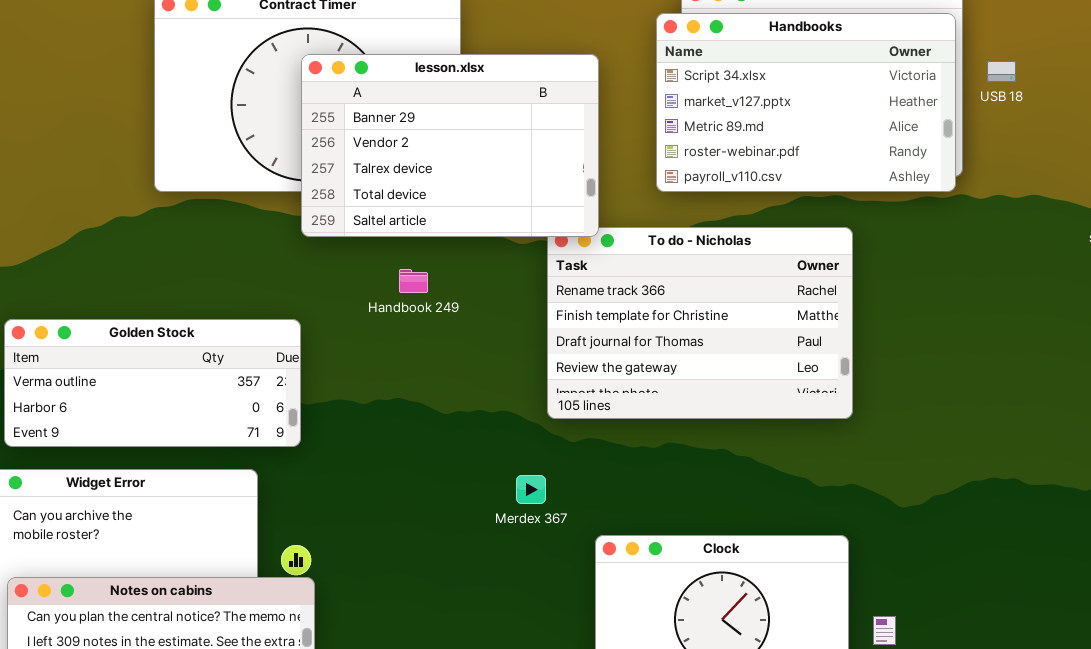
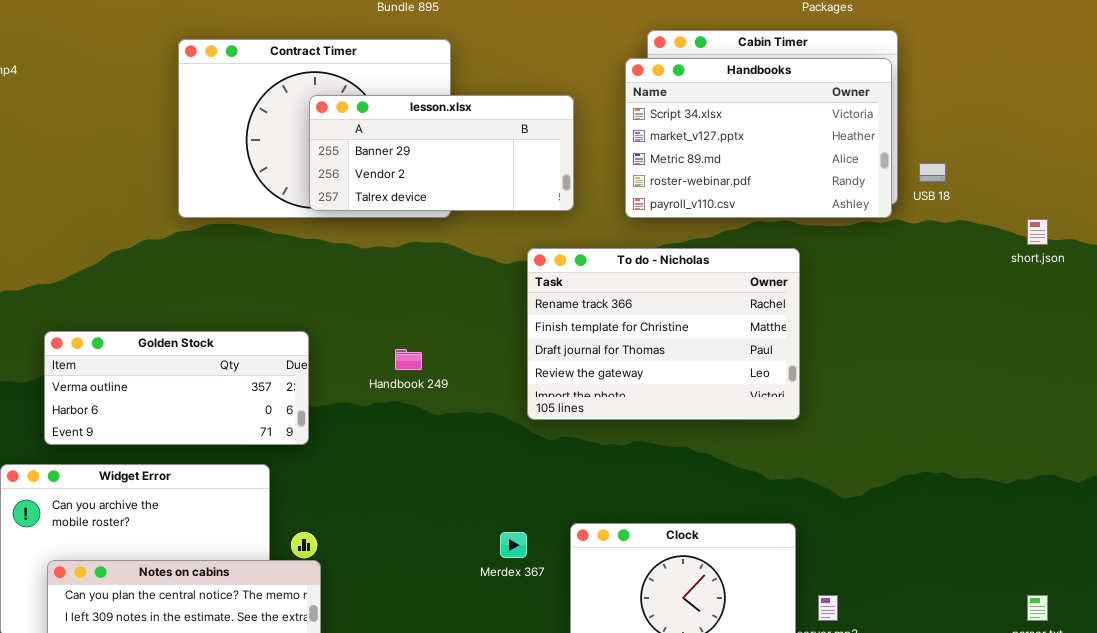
lesson.xlsx: [301,54,599,237] -> [309,95,574,211], resized
USB 18: [987,61,1016,82] -> [919,163,946,182], moved
Handbook 249: [399,269,428,293] -> [395,349,422,370], moved
Merdex 367: [516,475,546,504] -> [500,532,527,558], moved

